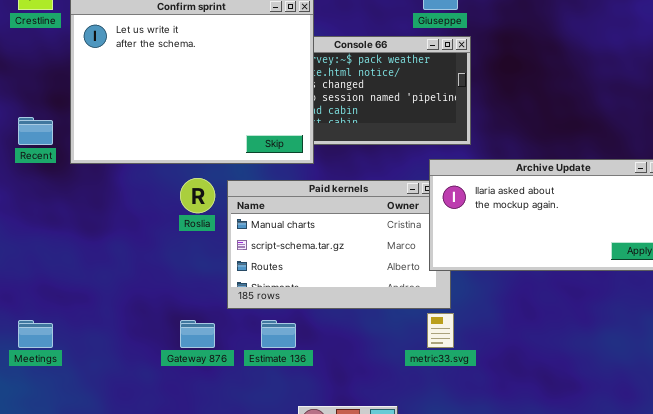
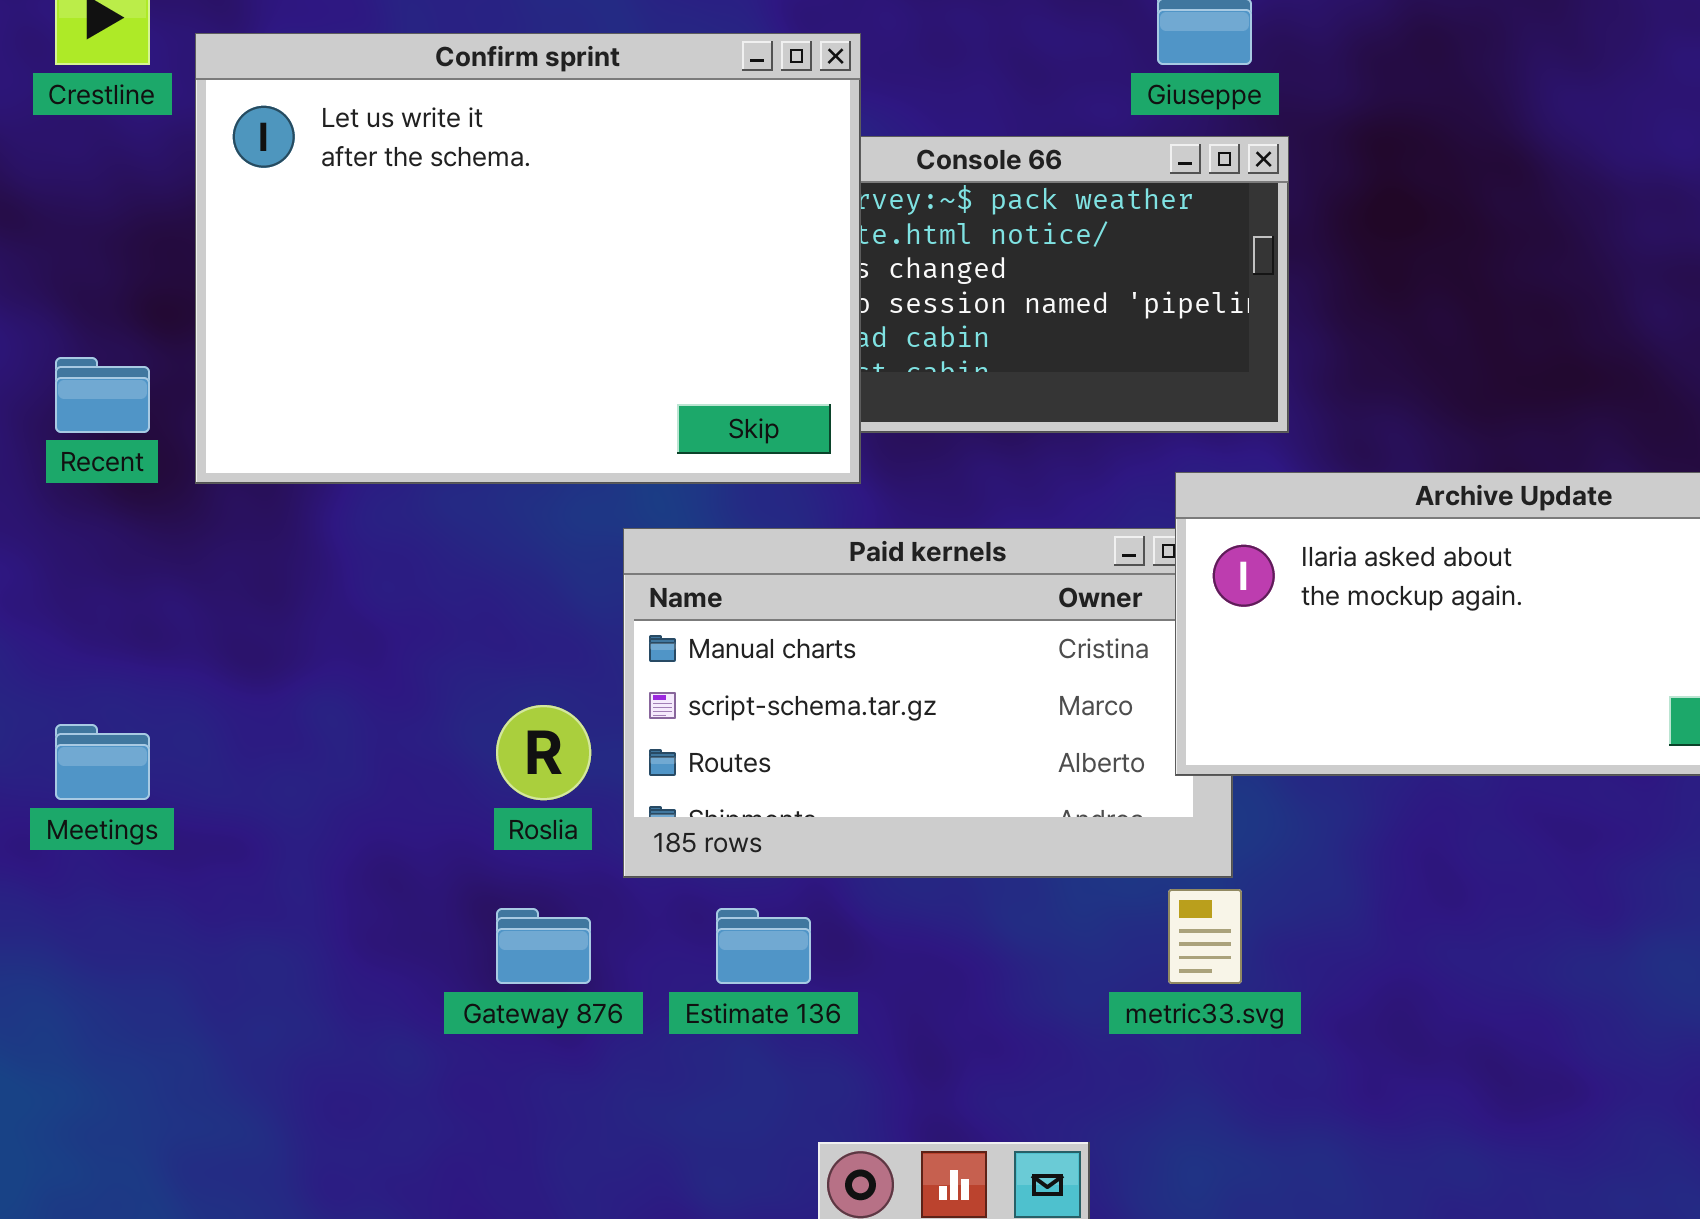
Roslia: [180,178,215,213] -> [496,705,591,800], moved
Meetings: [18,320,53,348] -> [55,724,150,800], moved

